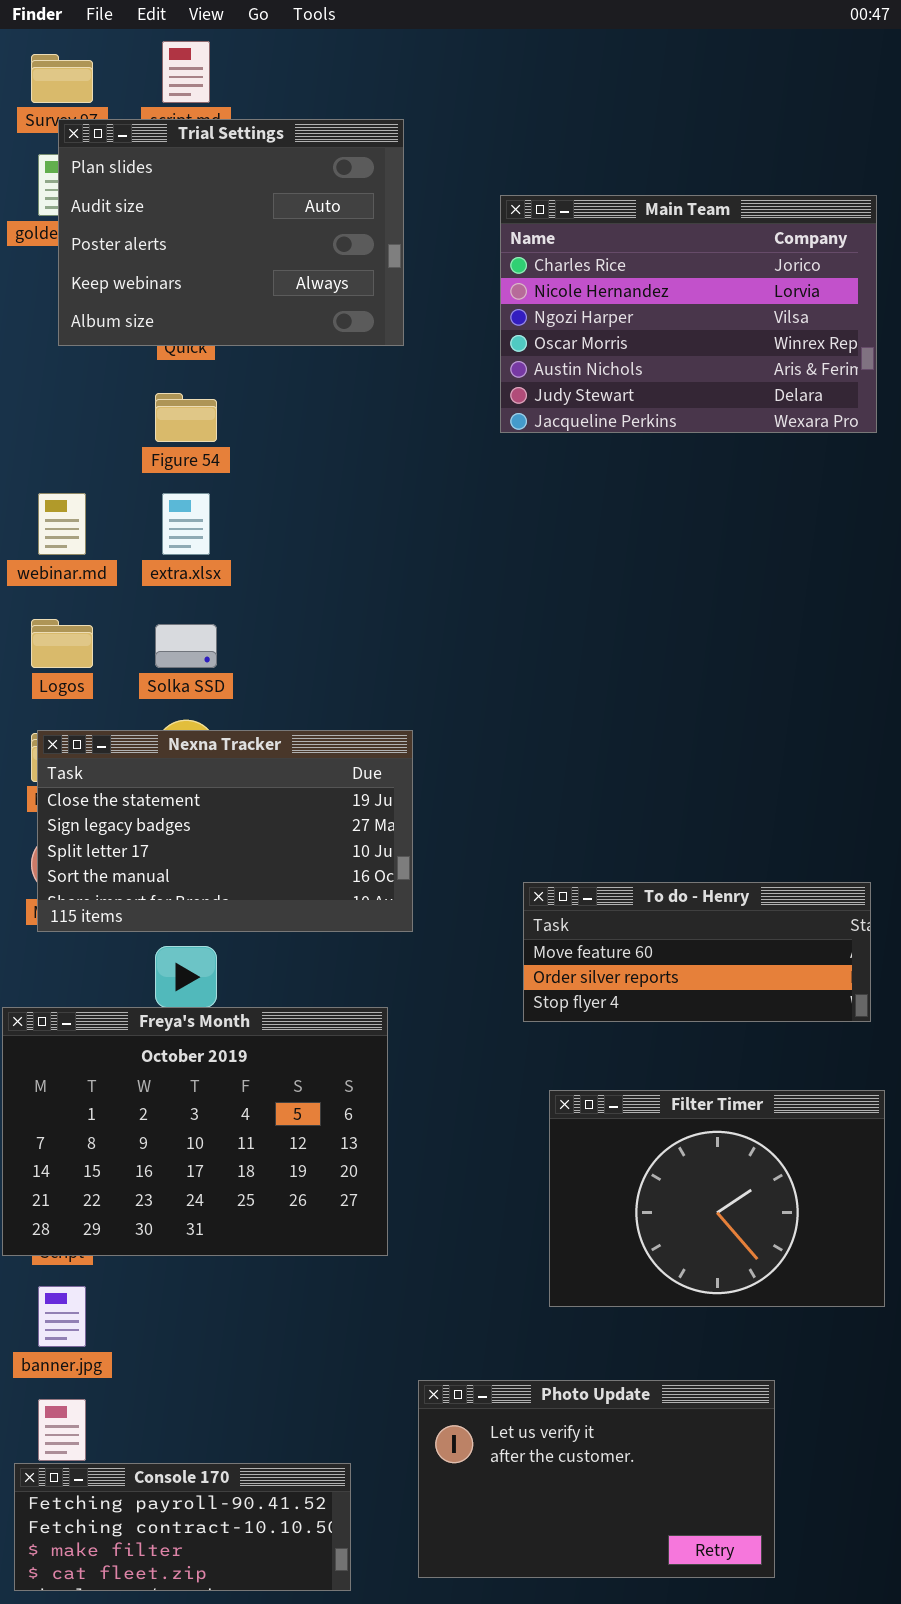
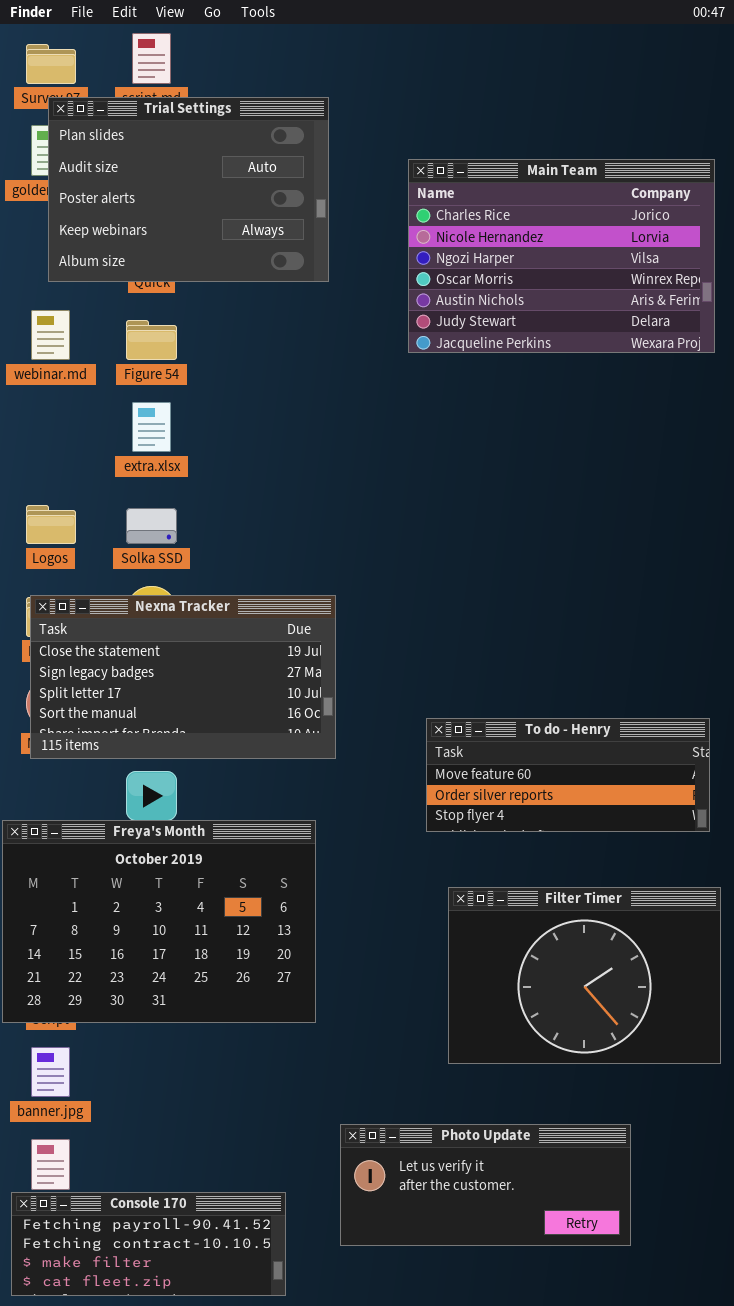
webinar.md: [38,493,86,555] -> [31,310,70,360], moved
Photo Update: [418,1380,775,1578] -> [340,1124,631,1246], resized

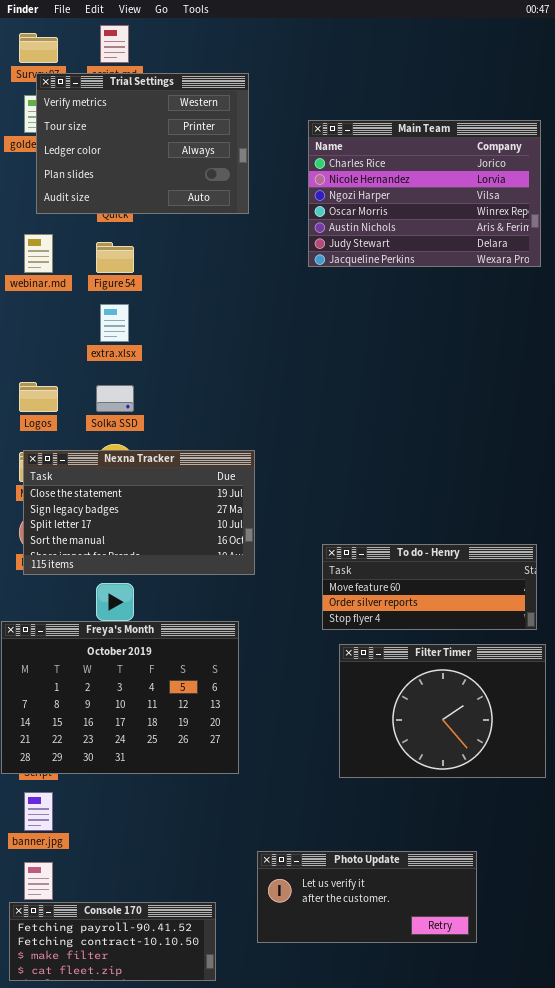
Trial Settings: [48,97,329,282] -> [36,73,249,214], scrolled up 3 rows
Filter Timer: [448,887,721,1064] -> [339,644,546,778], moved

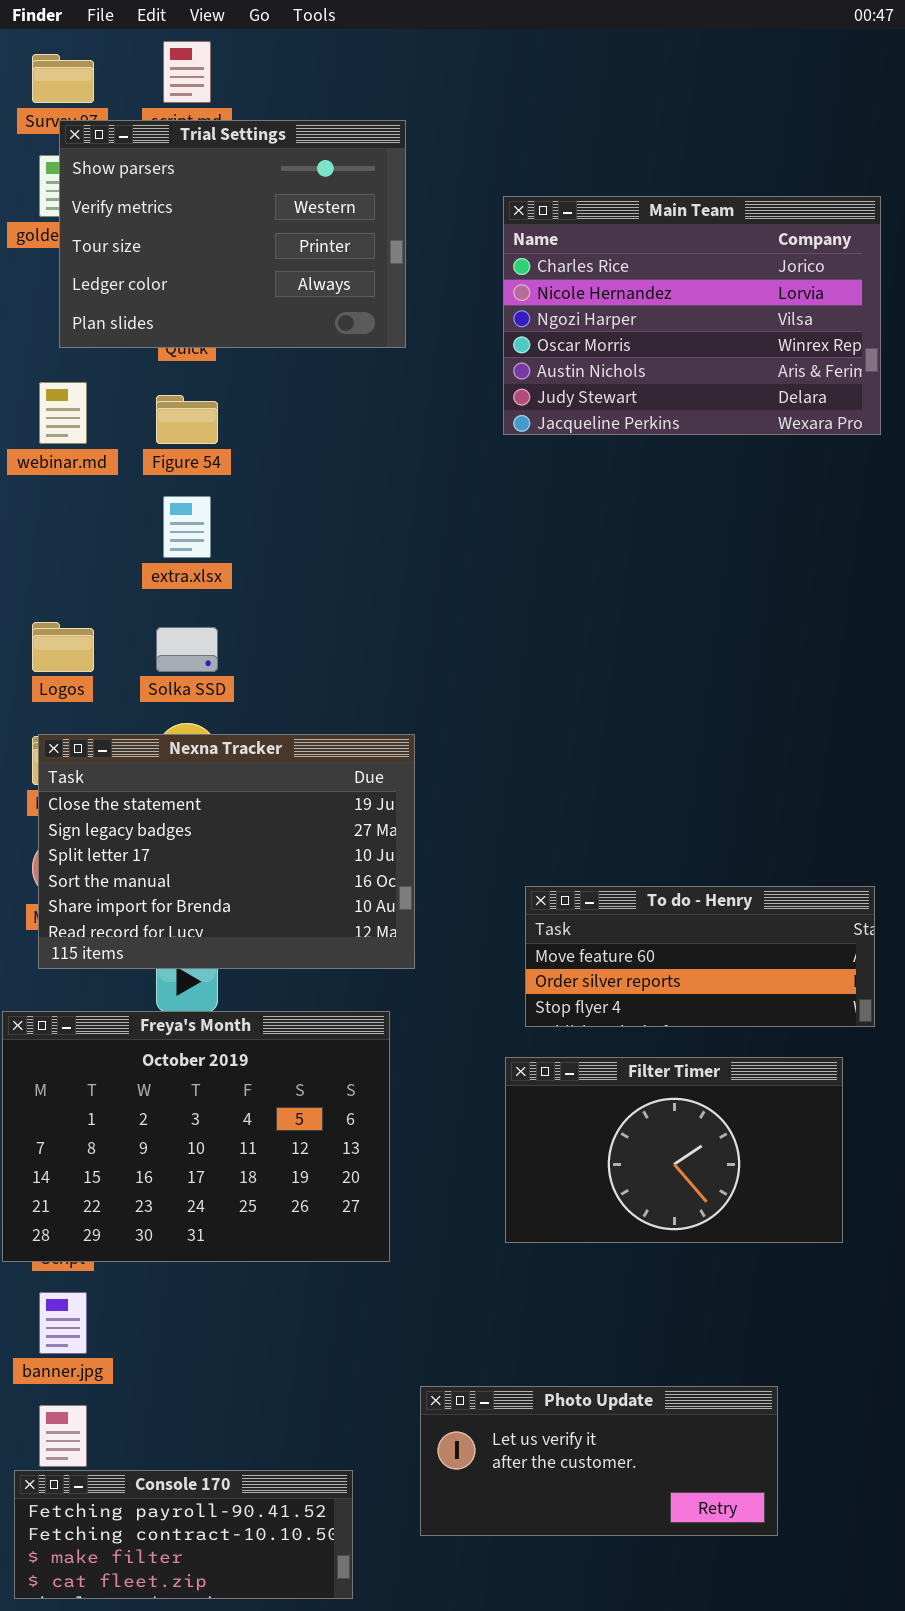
Trial Settings: [36,73,249,214] -> [59,120,406,348], scrolled up 1 row
Nexna Tracker: [23,450,255,575] -> [38,734,415,969], resized
Filter Timer: [339,644,546,778] -> [505,1057,843,1243], moved, resized

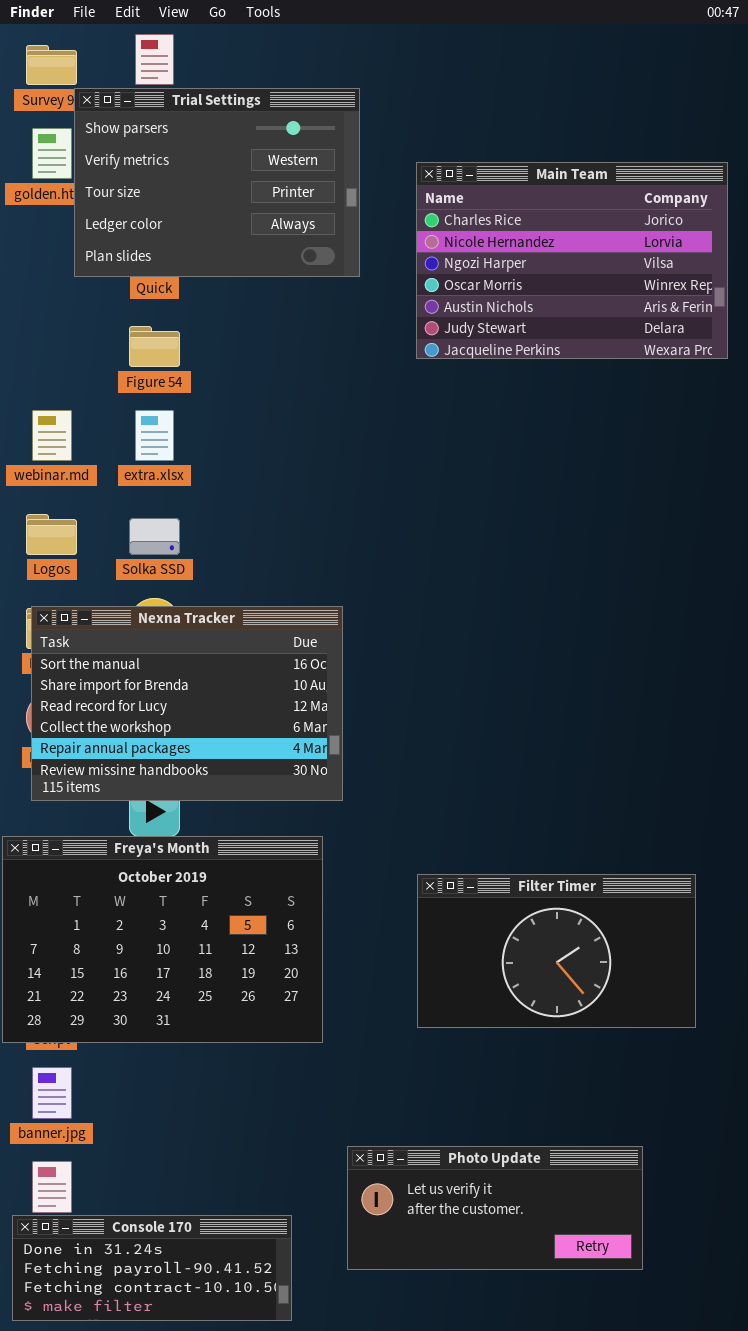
Trial Settings: [59,120,406,348] -> [74,88,360,277], moved
webinar.md: [39,382,87,444] -> [32,410,72,461], moved
Nexna Tracker: [38,734,415,969] -> [31,606,343,801], scrolled down 3 rows
To do - Henry: [525,886,875,1027] -> none, closed
Console 170: [14,1470,353,1599] -> [12,1215,292,1321], scrolled up 1 row

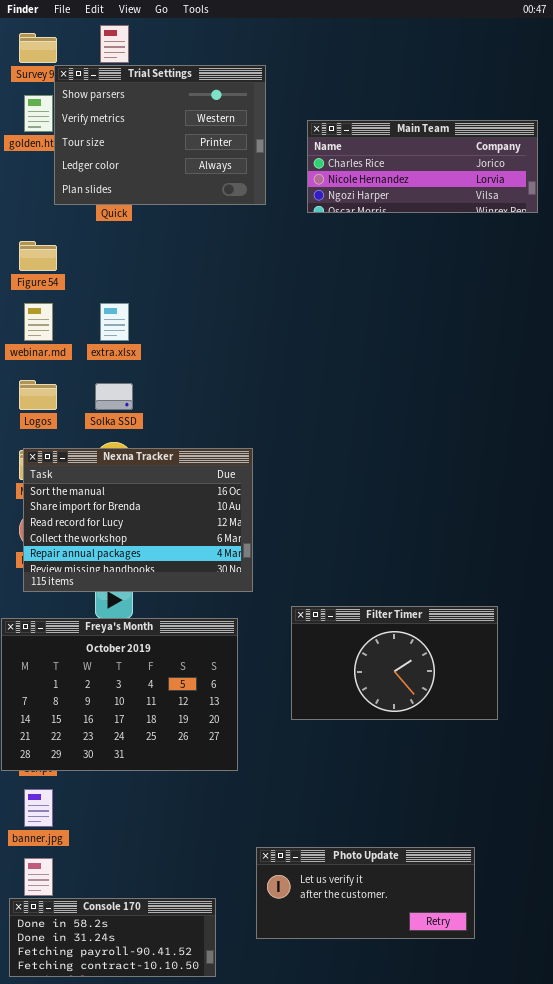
Main Team: [416,162,728,359] -> [307,120,538,213], resized
Figure 54: [129,326,180,367] -> [19,241,57,271], moved
Filter Timer: [417,874,696,1028] -> [291,606,498,720], moved
Console 170: [12,1215,292,1321] -> [9,898,216,977], scrolled up 1 row

